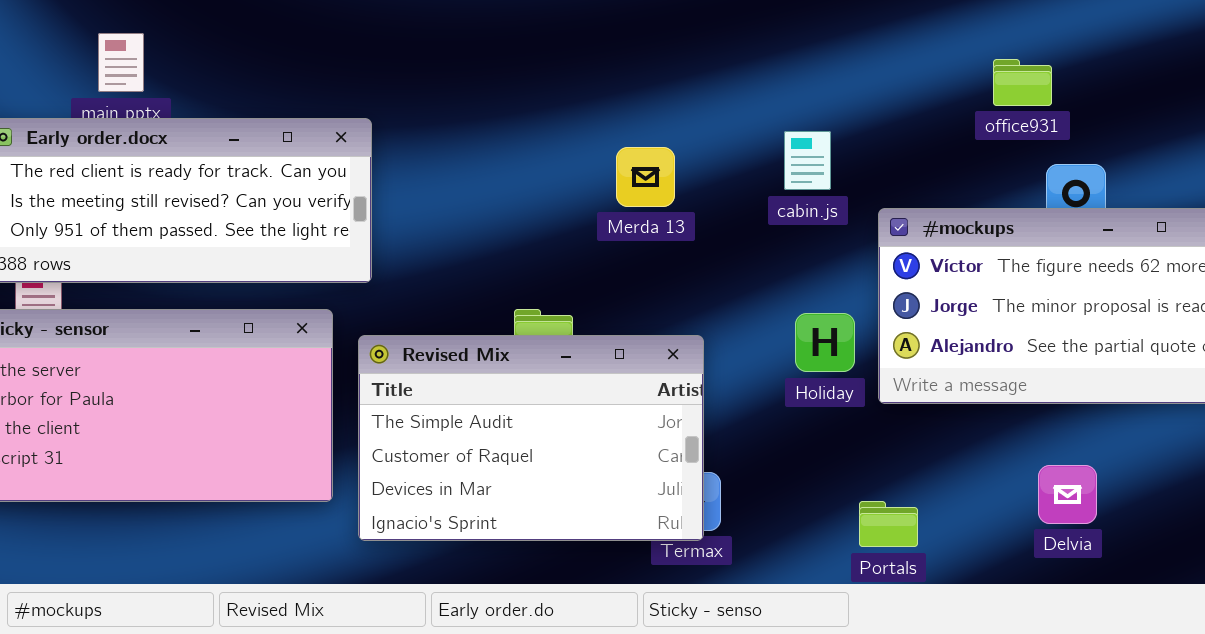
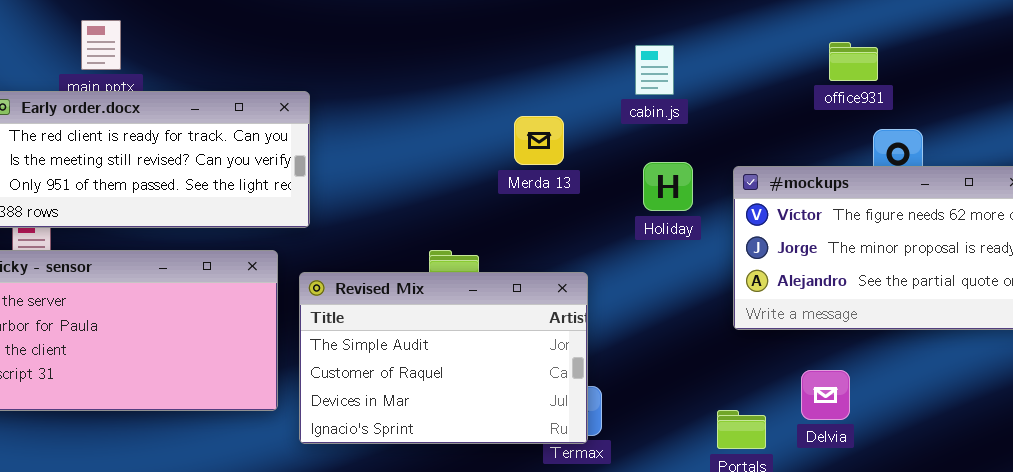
cabin.js: [784,131,831,190] -> [635,45,674,95], moved
Holiday: [795,313,855,372] -> [643,162,693,211], moved
Delvia: [1038,465,1097,524] -> [801,370,850,420], moved

